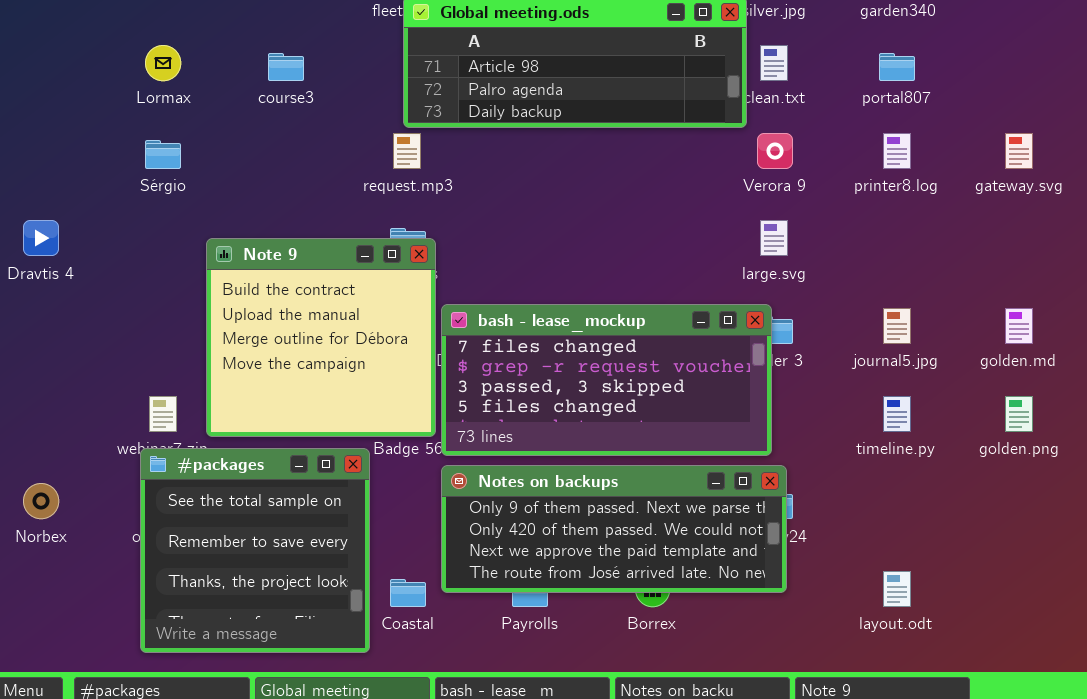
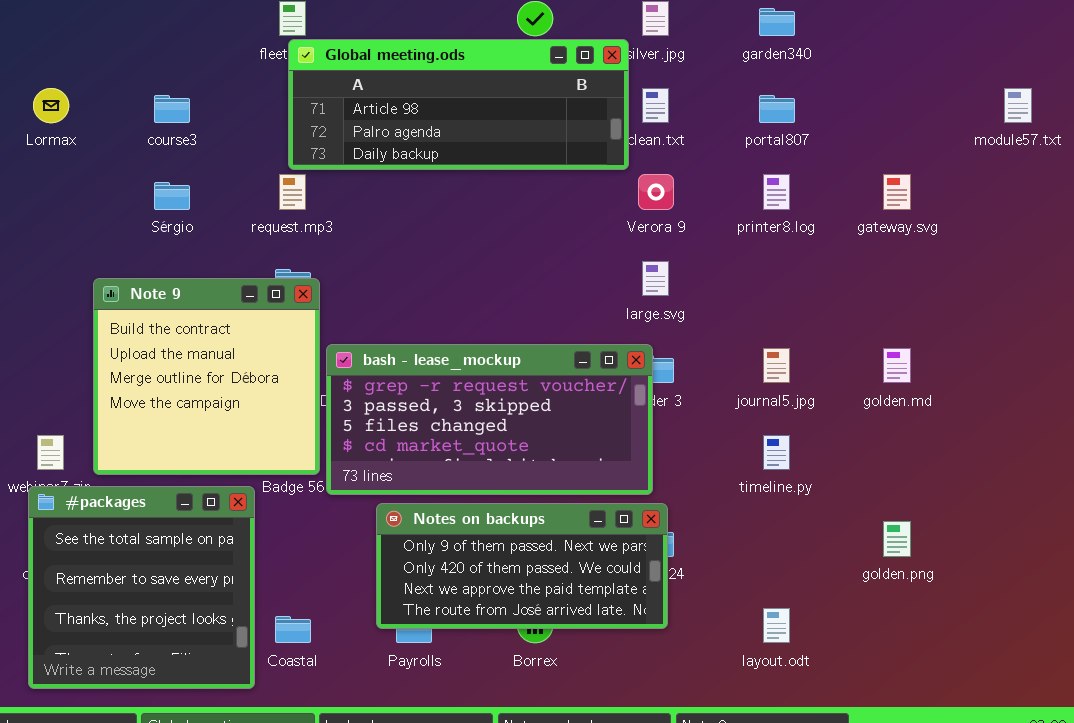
Sérgio: [145,140,181,169] -> [154,182,190,210], moved
bash - lease_mockup: [441,304,772,456] -> [326,344,653,495], scrolled down 1 row
golden.png: [1005,396,1033,432] -> [883,521,911,557], moved
Notes on backups: [441,465,787,593] -> [376,503,668,629], resized

